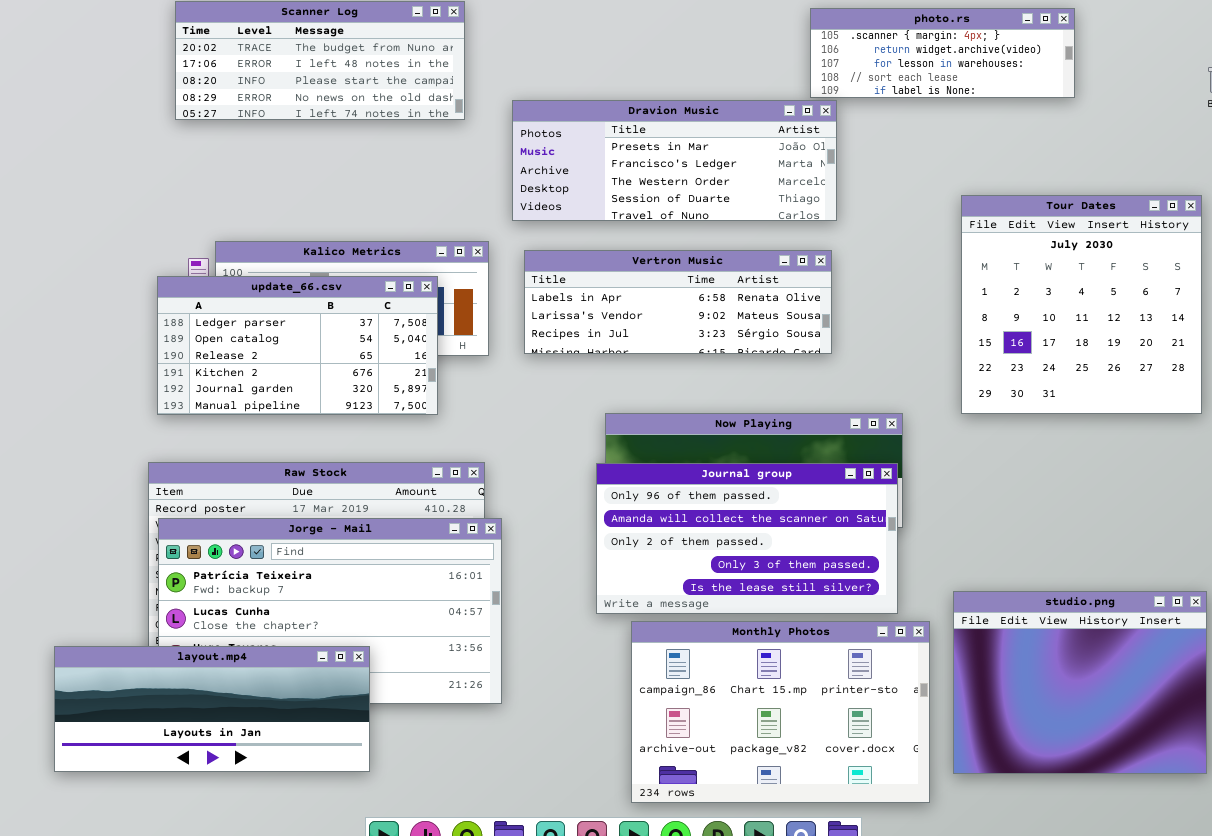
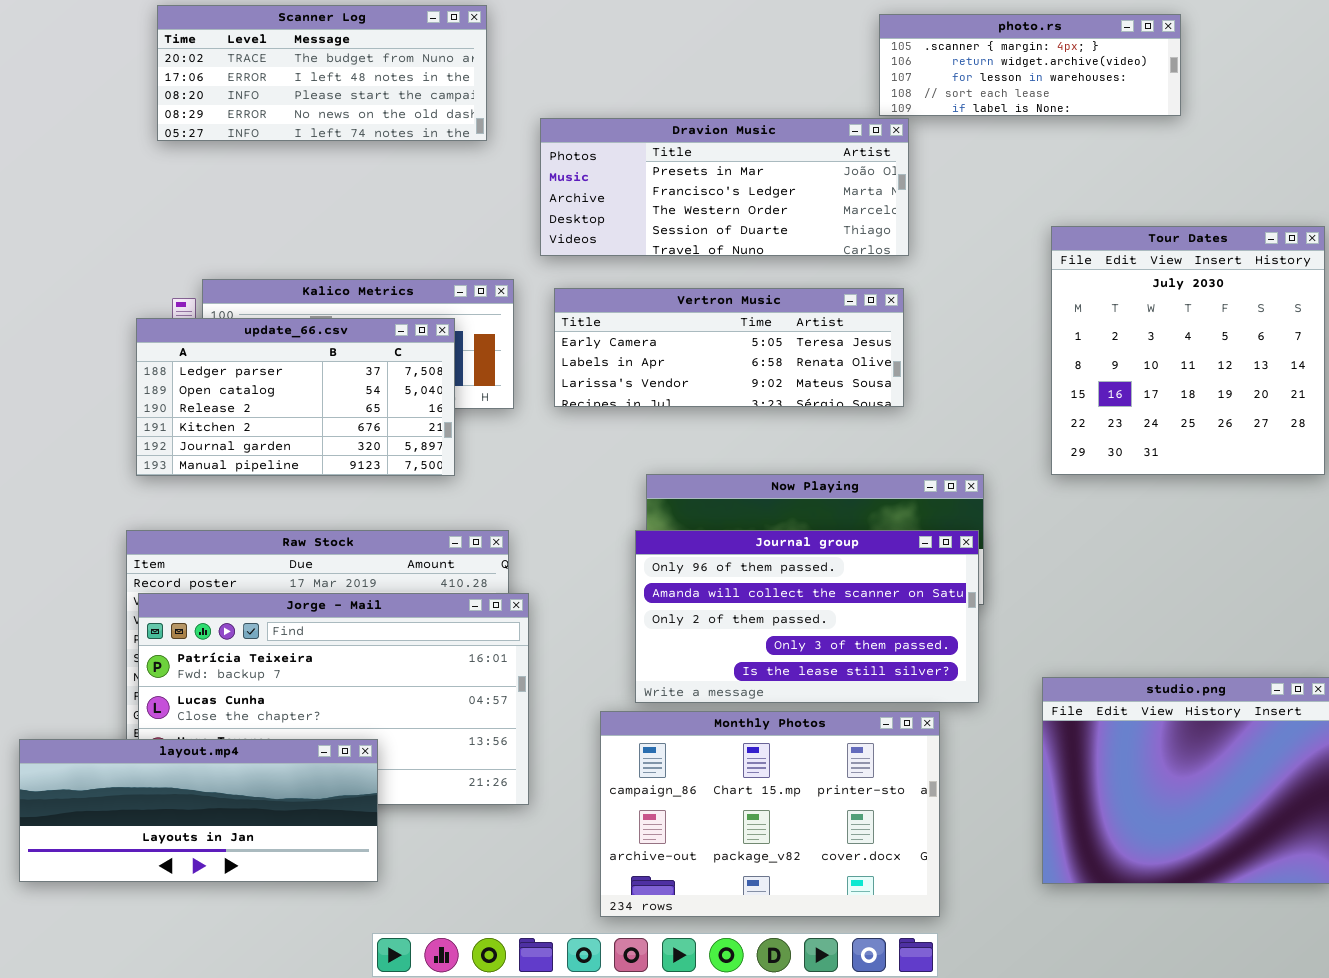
Vertron Music: [524,250,832,354] -> [554,288,904,407], scrolled up 1 row
Monthly Photos: [631,621,930,803] -> [600,711,940,917], moved

